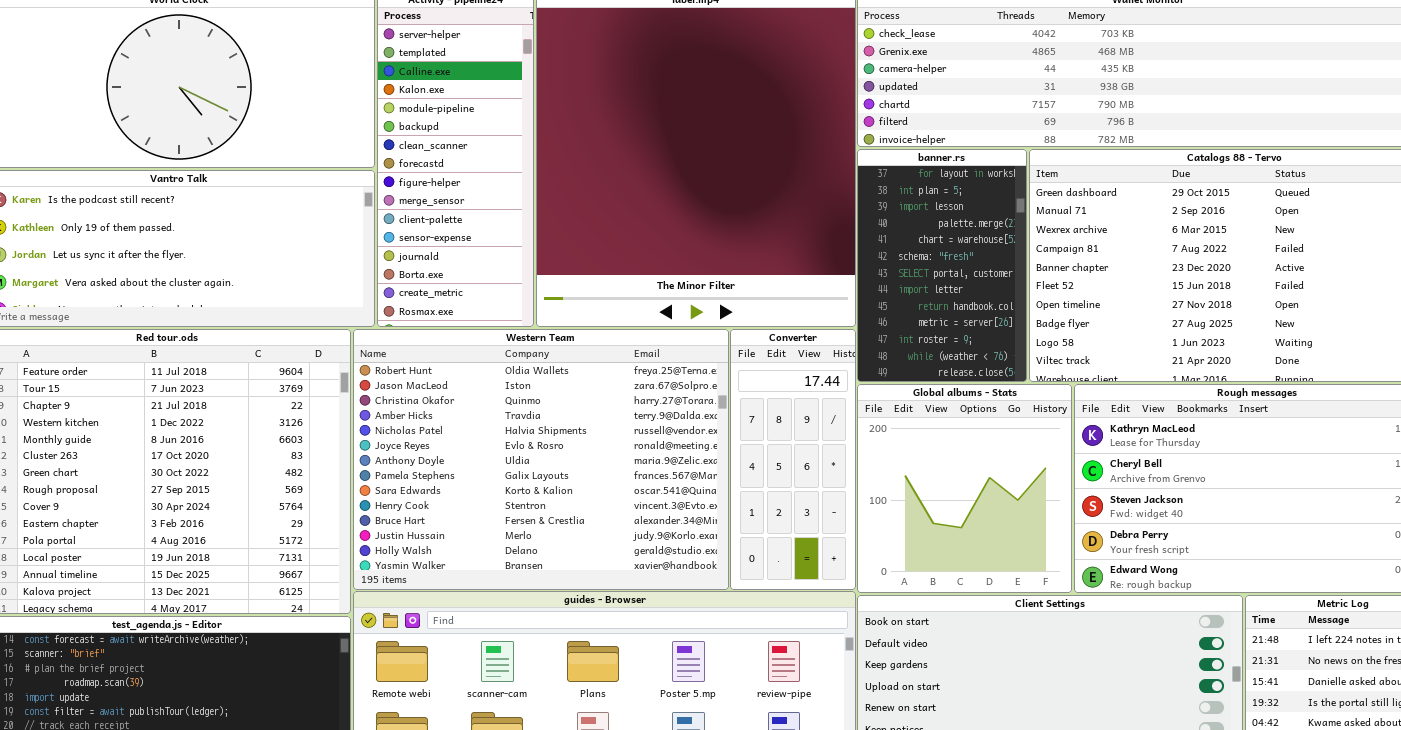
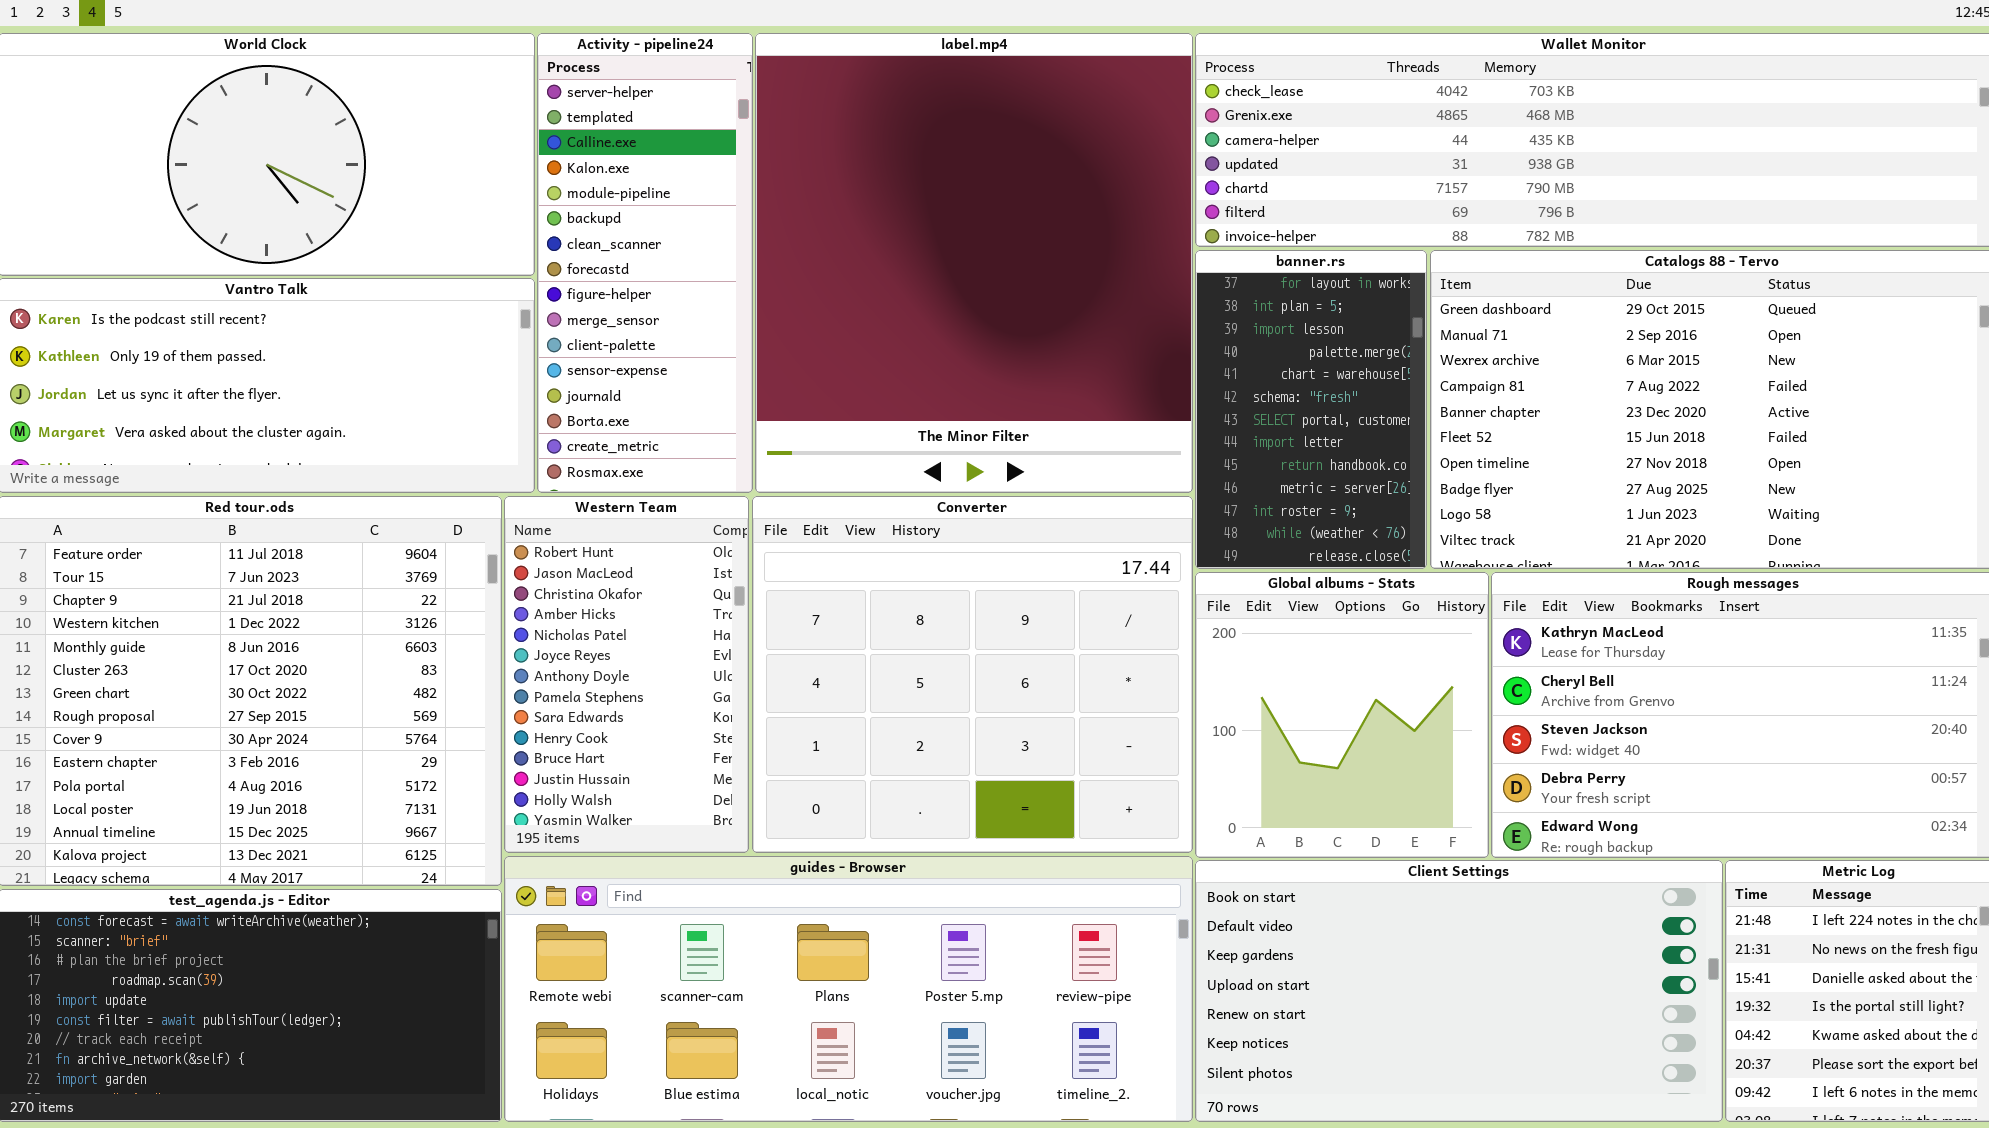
Western Team: [353,329,729,590] -> [504,496,749,853], resized
Converter: [730,329,856,590] -> [752,496,1193,853], resized

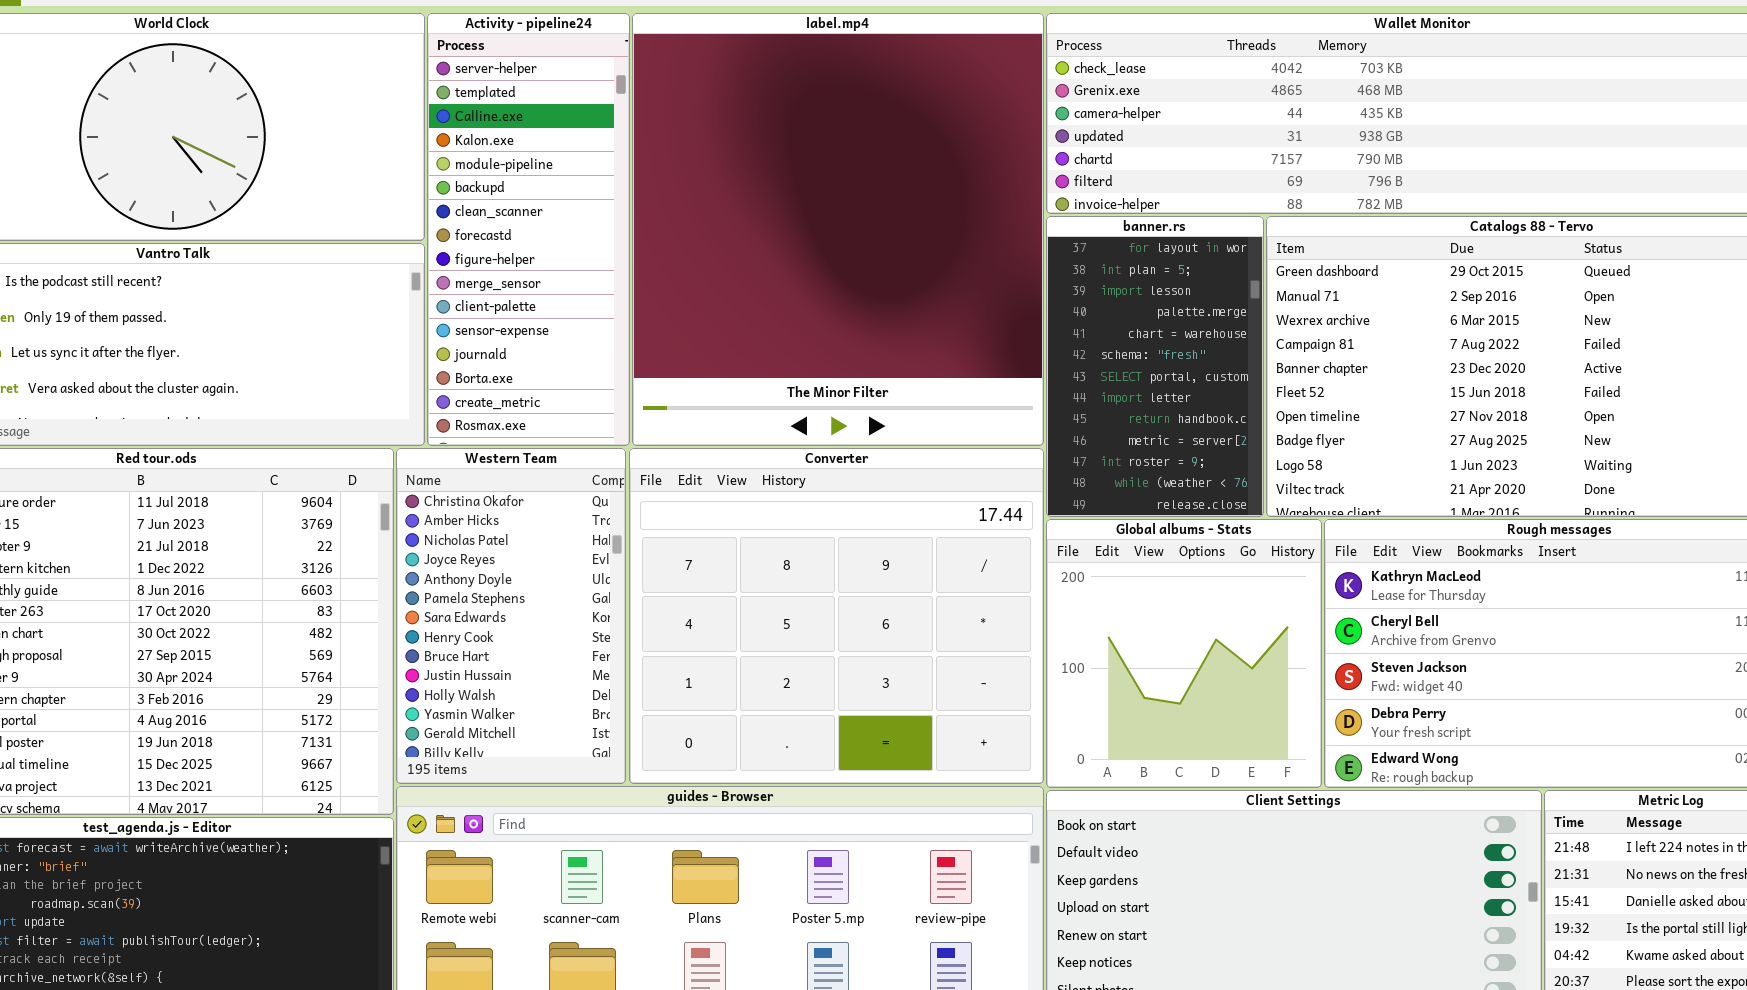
Western Team: [504,496,749,853] -> [396,448,626,784], scrolled down 2 rows

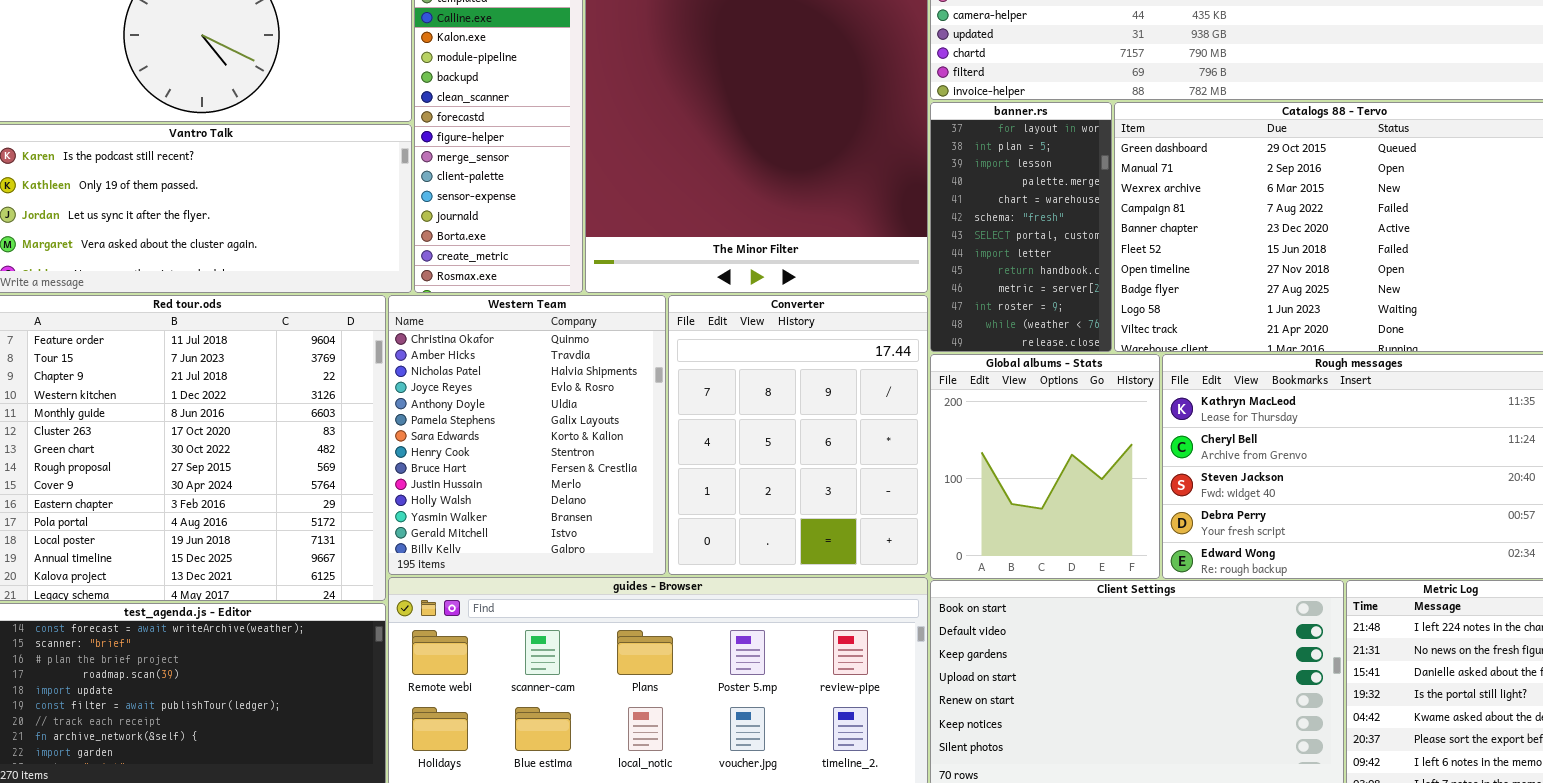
Western Team: [396,448,626,784] -> [388,295,666,575], resized
Converter: [629,448,1044,784] -> [668,295,928,575], resized

